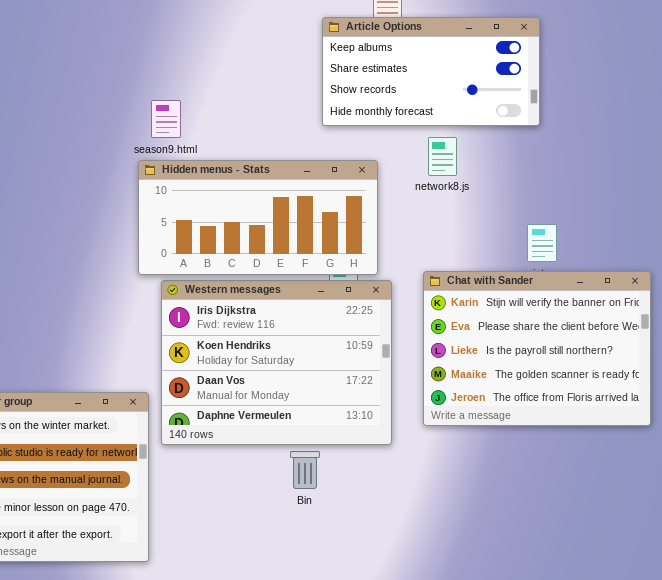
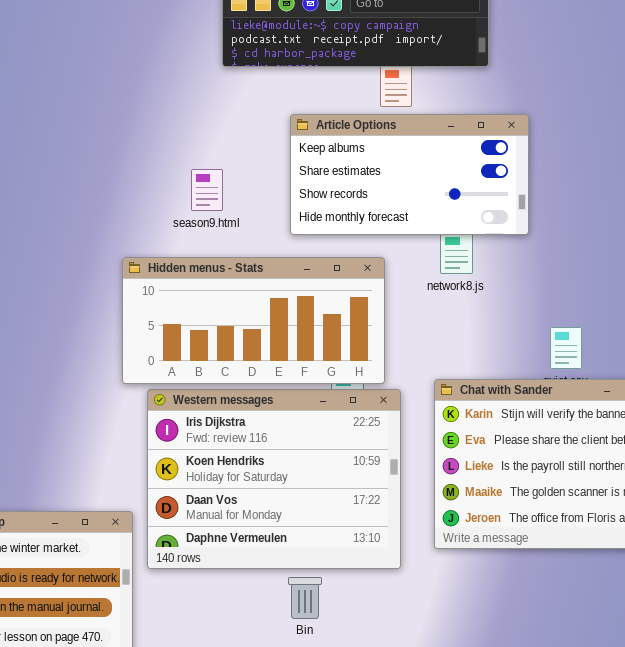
Article Options: [322,17,540,126] -> [290,114,529,235], moved
season9.html: [151,100,181,138] -> [191,169,223,211], moved

